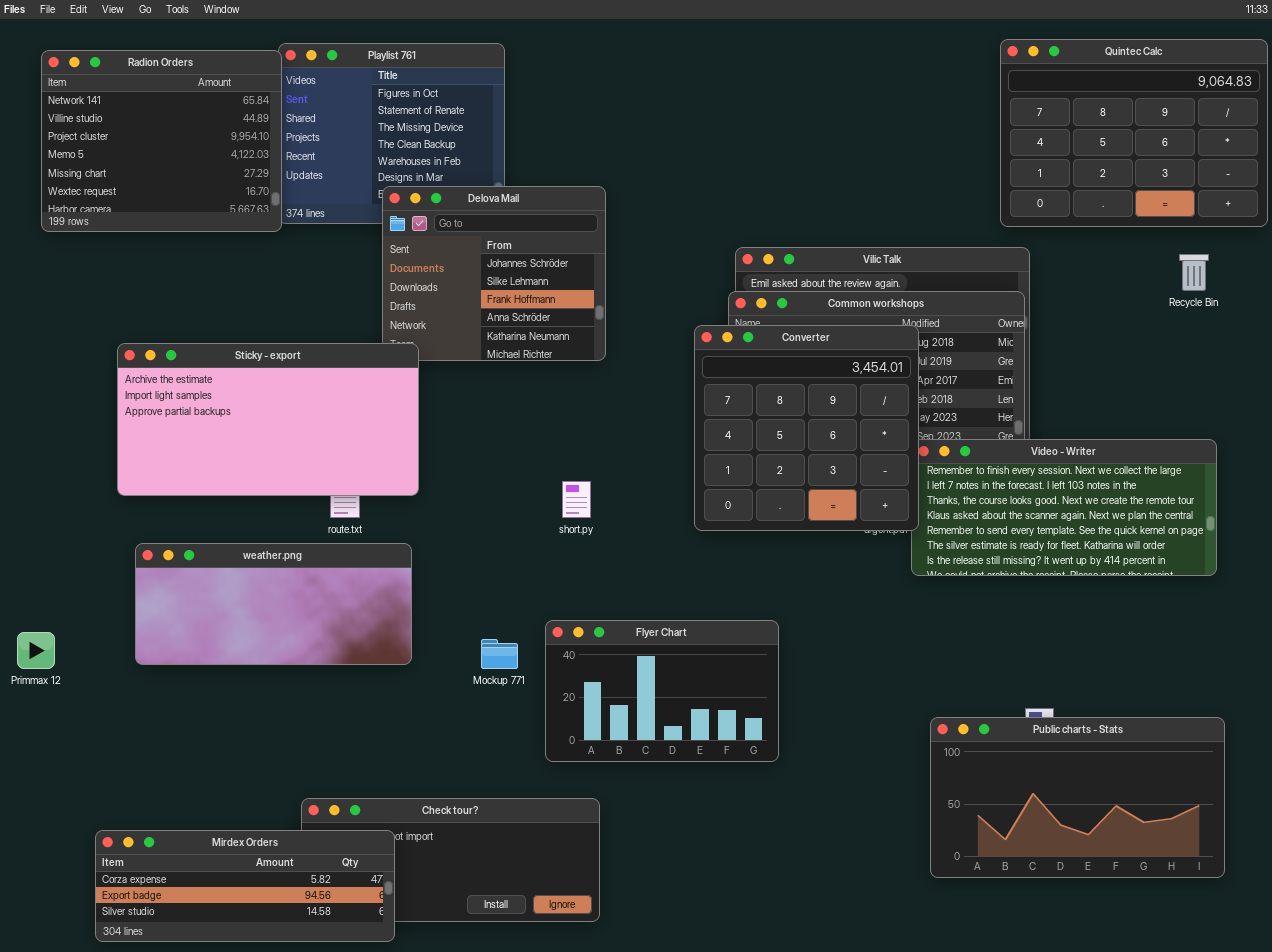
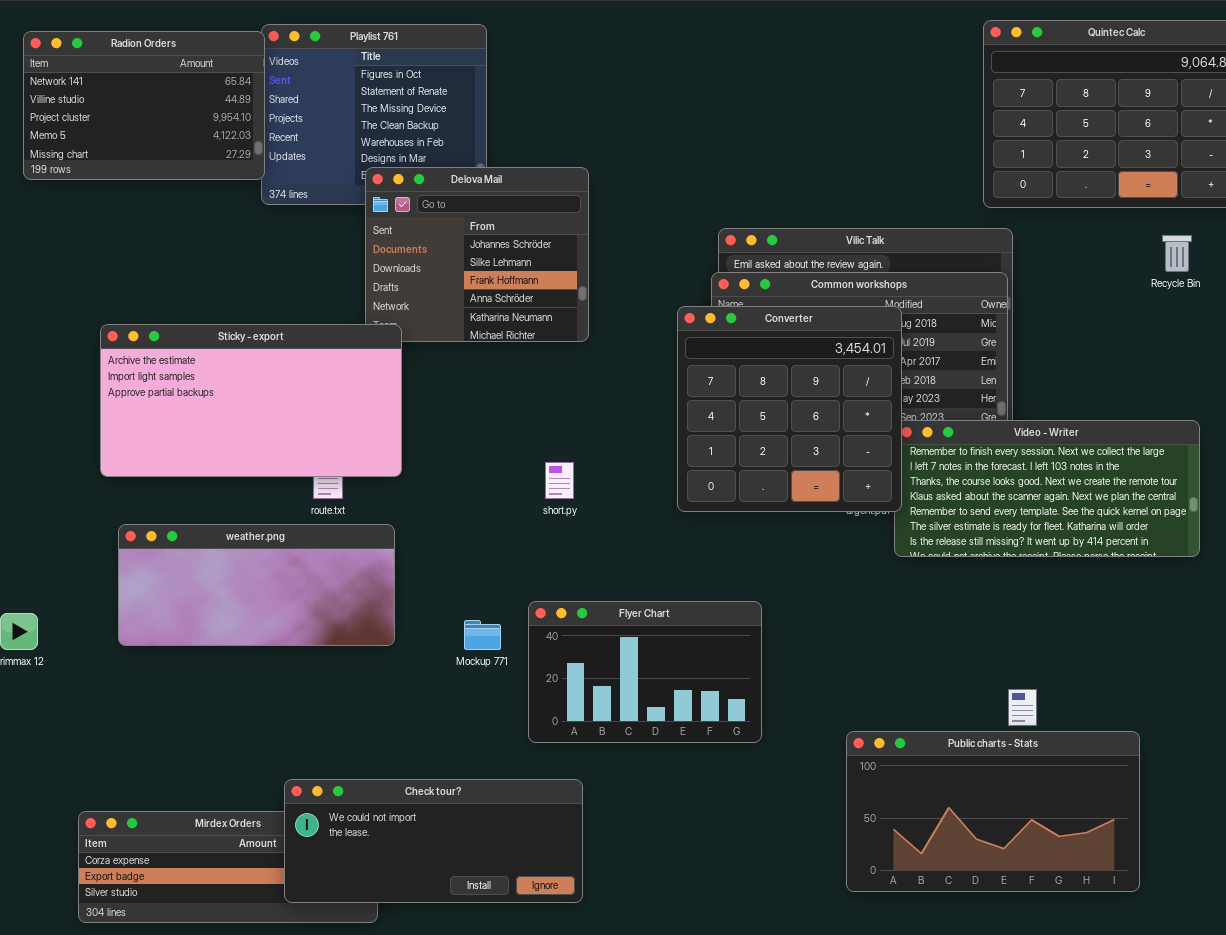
Radion Orders: [41,50,282,232] -> [23,31,265,180], resized
Public charts - Stats: [930,717,1225,878] -> [846,731,1140,892], moved
Check tour?: [301,798,600,922] -> [284,779,583,903], raised

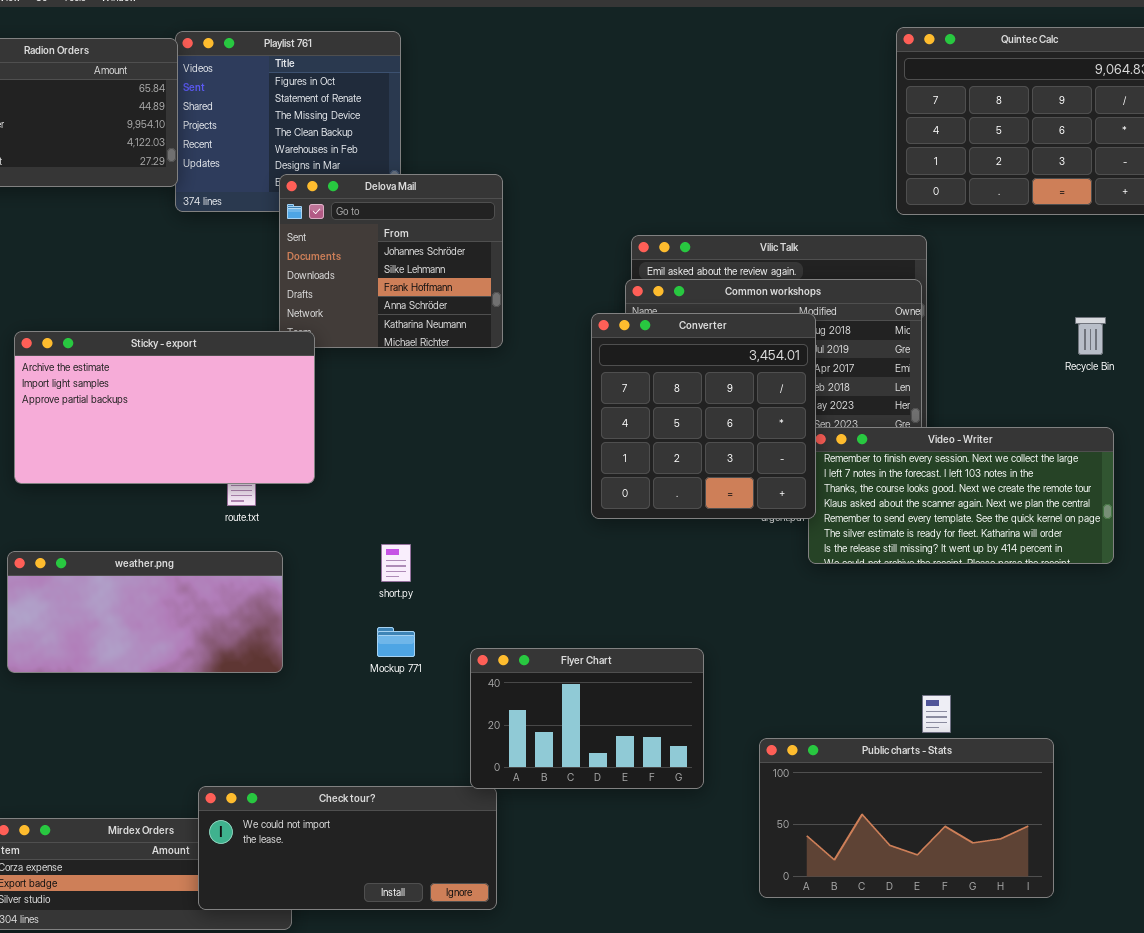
Recycle Bin: [1162,235,1192,272] -> [1075,317,1106,355], moved
short.py: [545,462,574,499] -> [381,544,411,582], moved
weather.png: [118,524,395,646] -> [7,551,283,673], moved
Flyer Chart: [528,601,762,743] -> [470,648,704,789], moved

